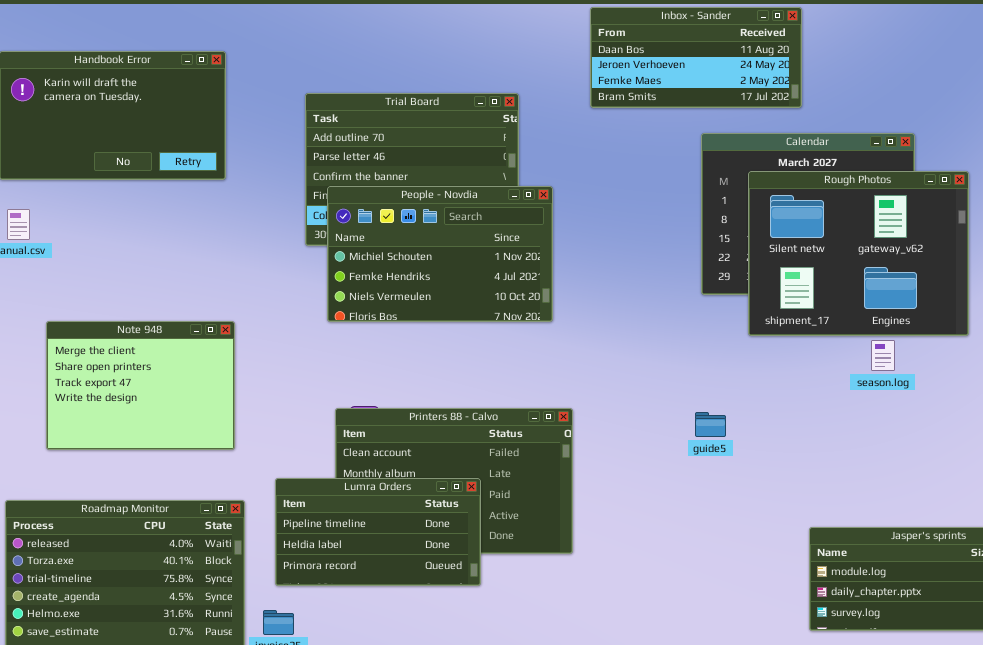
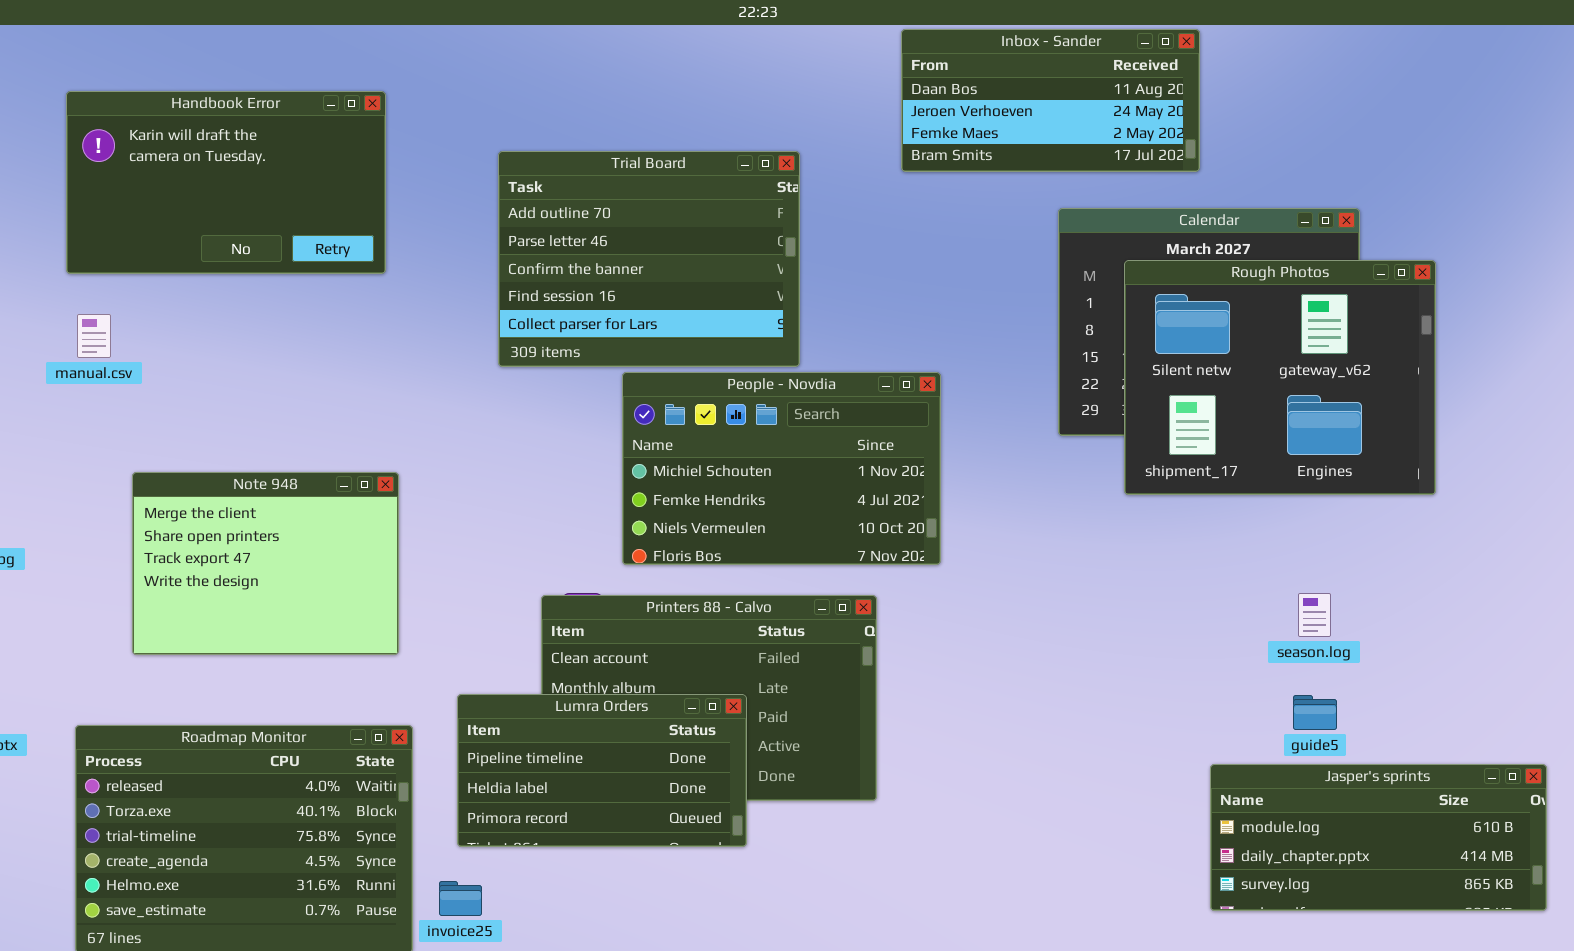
People - Novdia: [327,186,553,322] -> [622,372,941,565], moved
season.log: [871,340,895,371] -> [1298,593,1331,637], moved
guide5: [695,412,726,437] -> [1293,695,1337,730], moved

